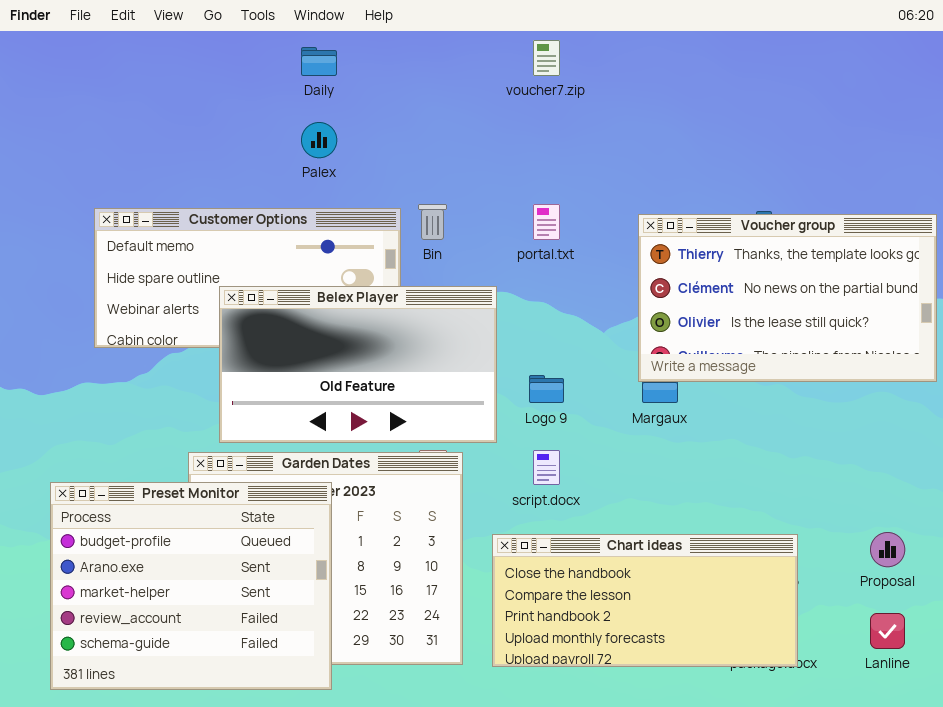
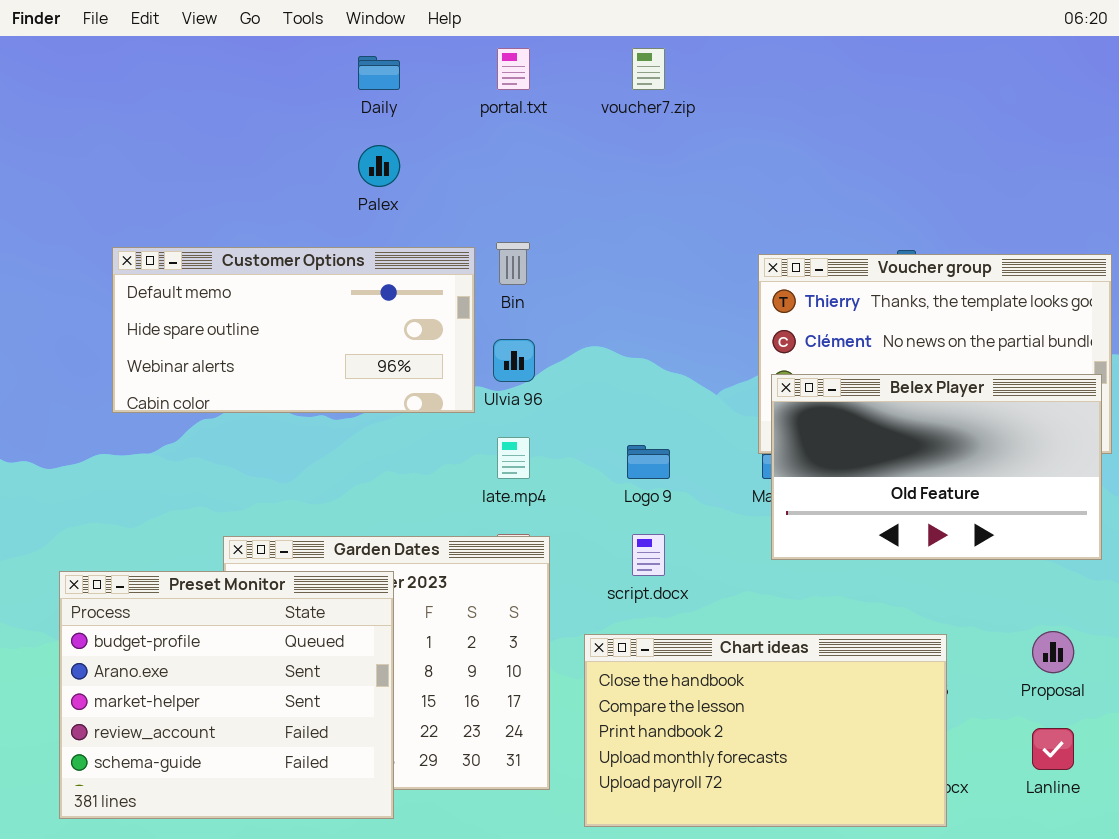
portal.txt: [533,204,560,240] -> [497,48,530,90], moved
Belex Player: [219,286,497,443] -> [771,374,1102,560], moved
Chart ideas: [492,534,798,667] -> [584,634,947,827], resized

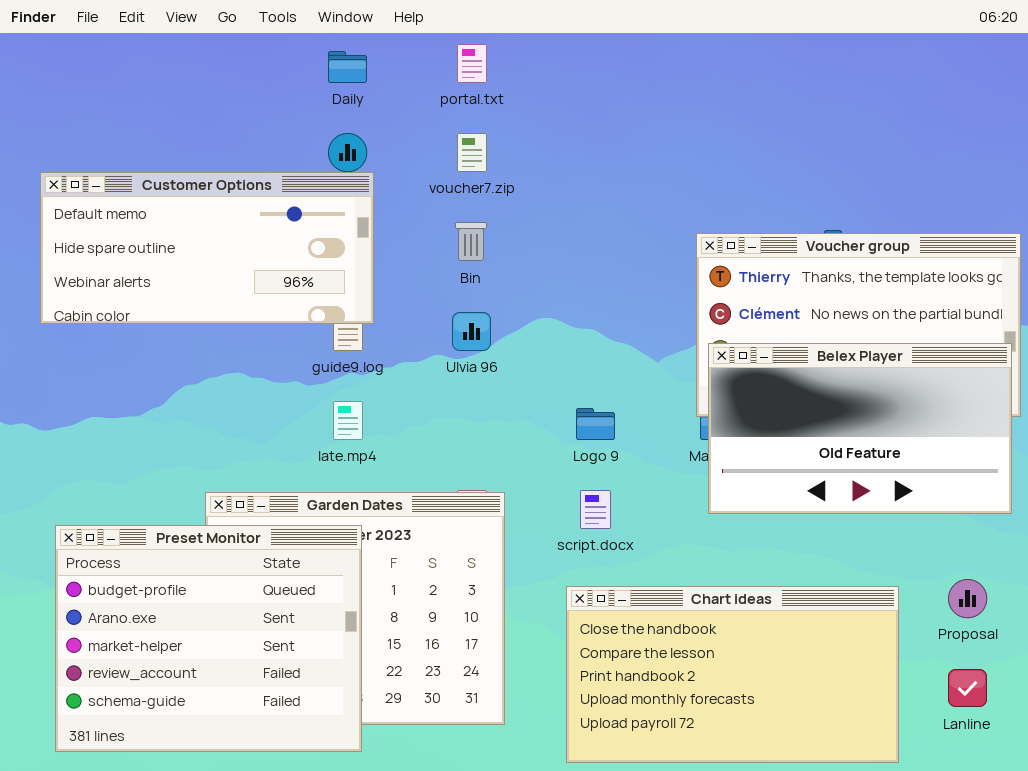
voucher7.zip: [632,48,665,90] -> [457,133,487,172], moved
Customer Options: [112,247,475,413] -> [40,172,374,324], moved
late.mp4: [497,437,530,479] -> [333,401,363,440], moved
Chart ideas: [584,634,947,827] -> [566,586,899,763], moved

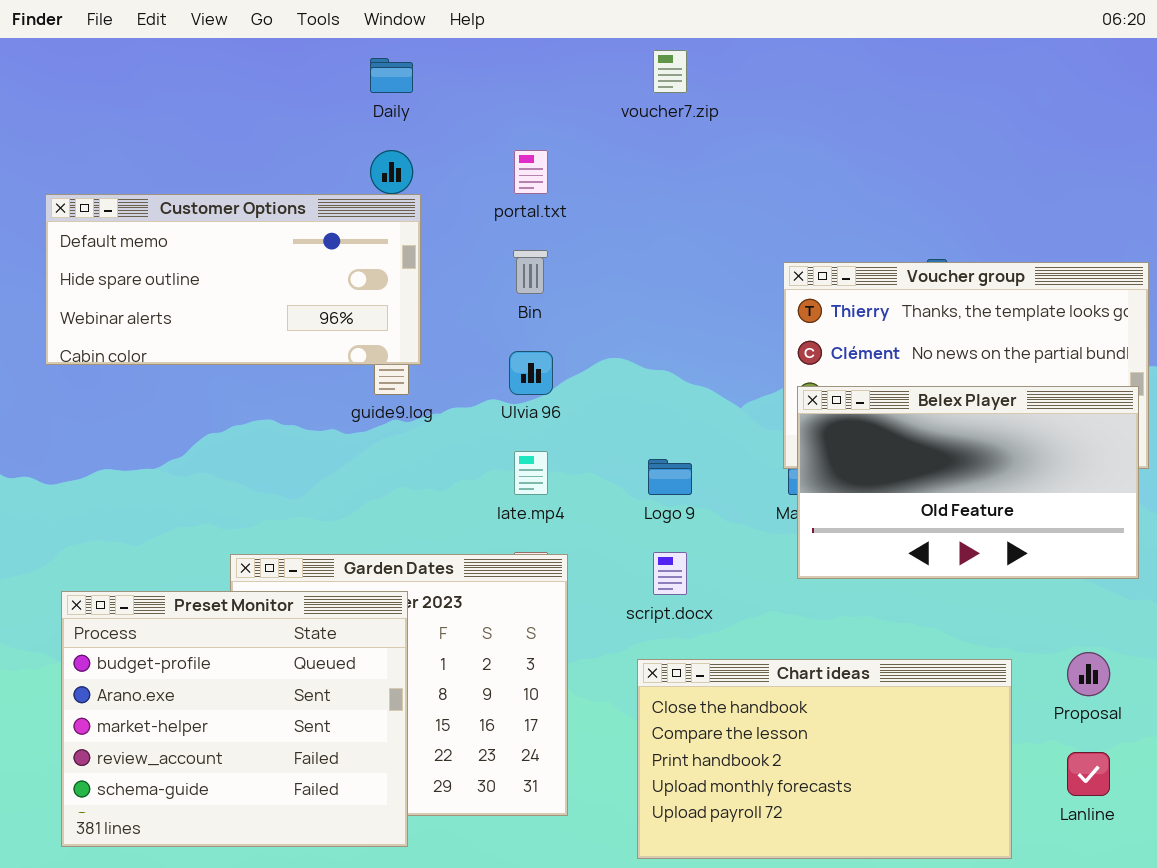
portal.txt: [457,44,487,83] -> [514,150,548,194], moved
voucher7.zip: [457,133,487,172] -> [653,50,687,93], moved
late.mp4: [333,401,363,440] -> [514,451,548,495], moved

